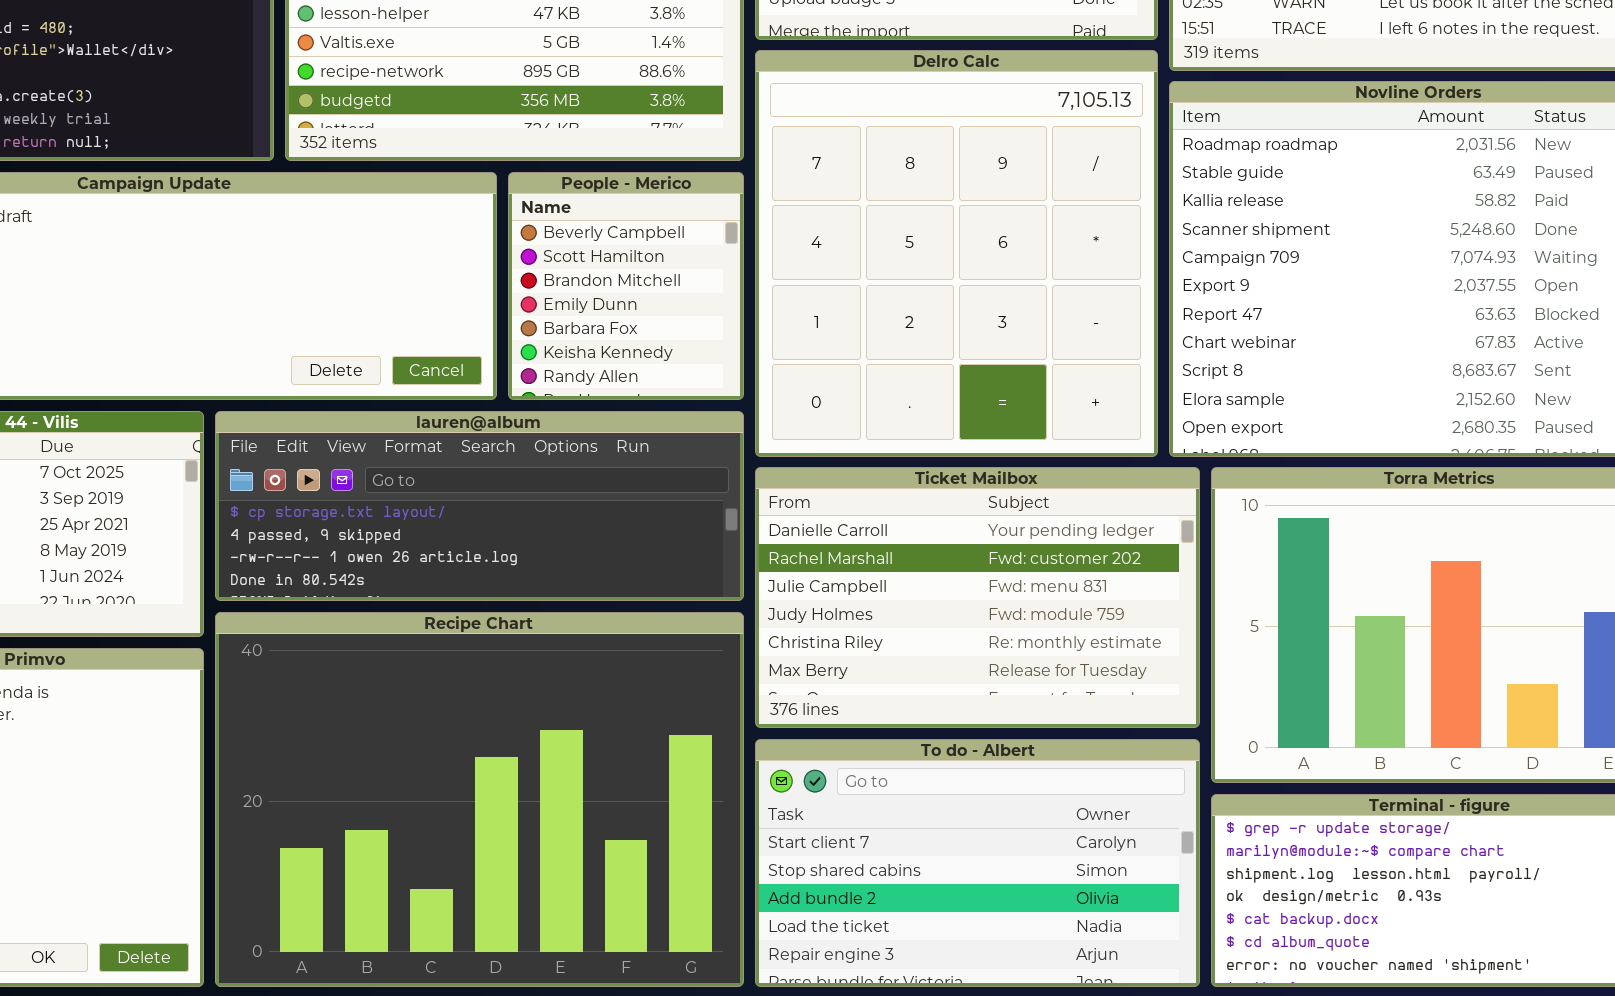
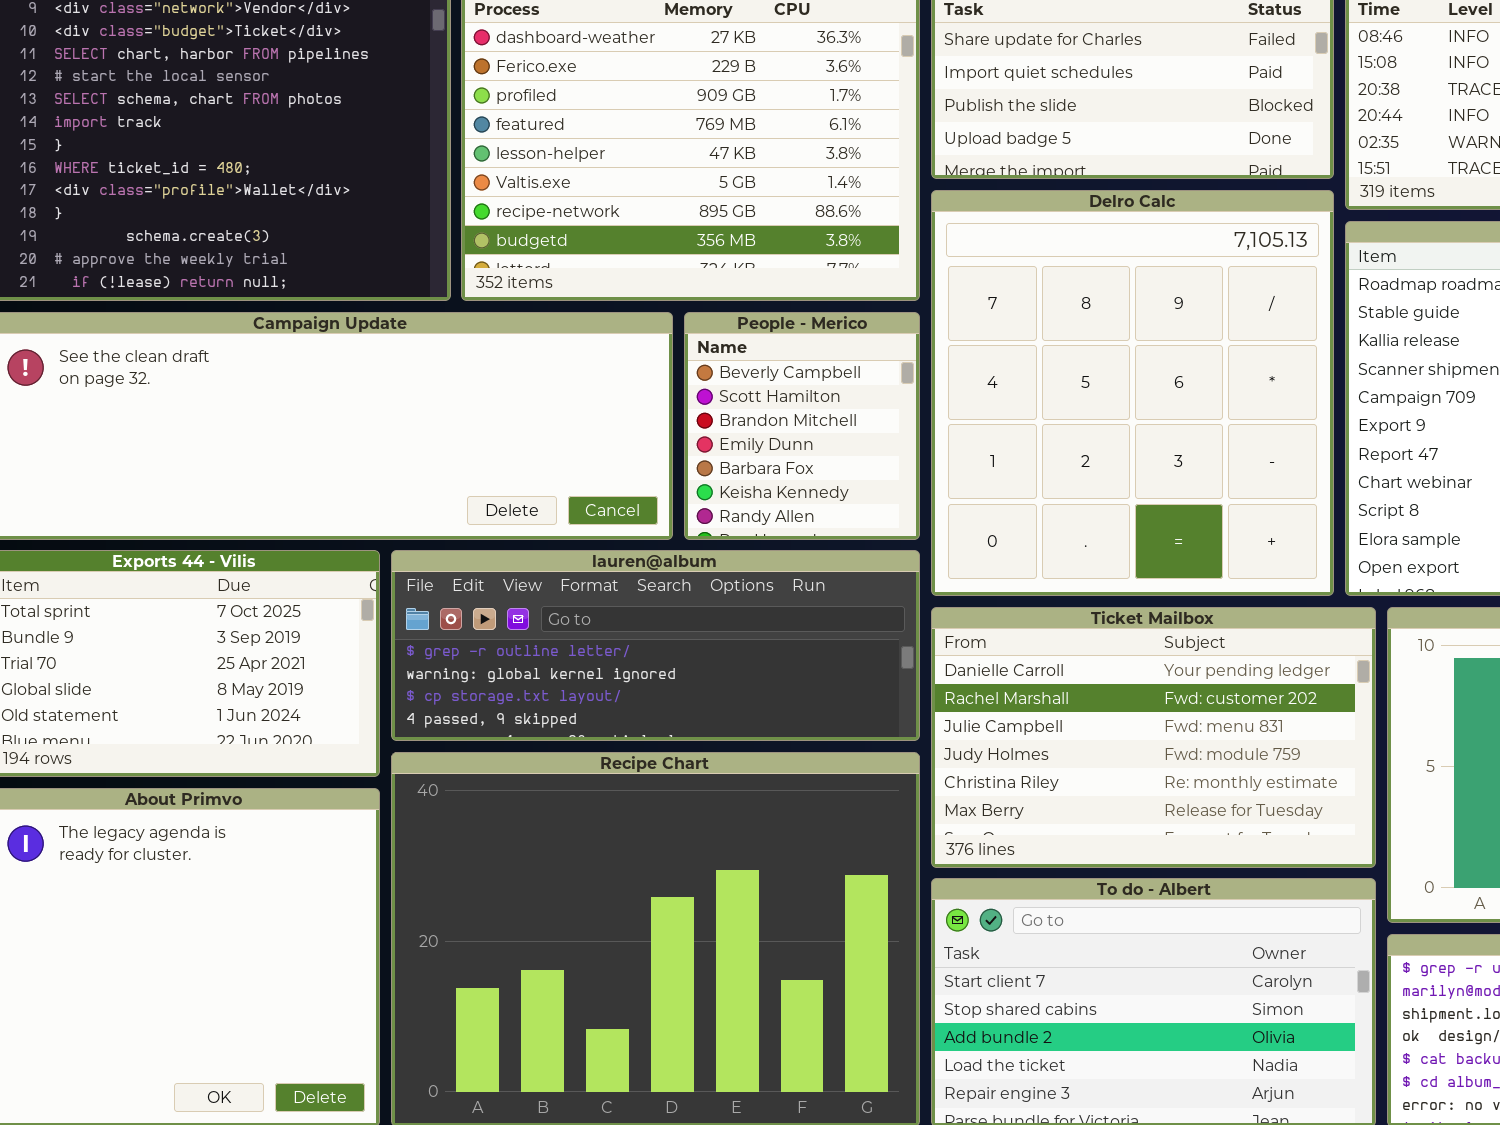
lauren@album: [215,411,744,601] -> [391,550,920,741], scrolled up 2 rows

